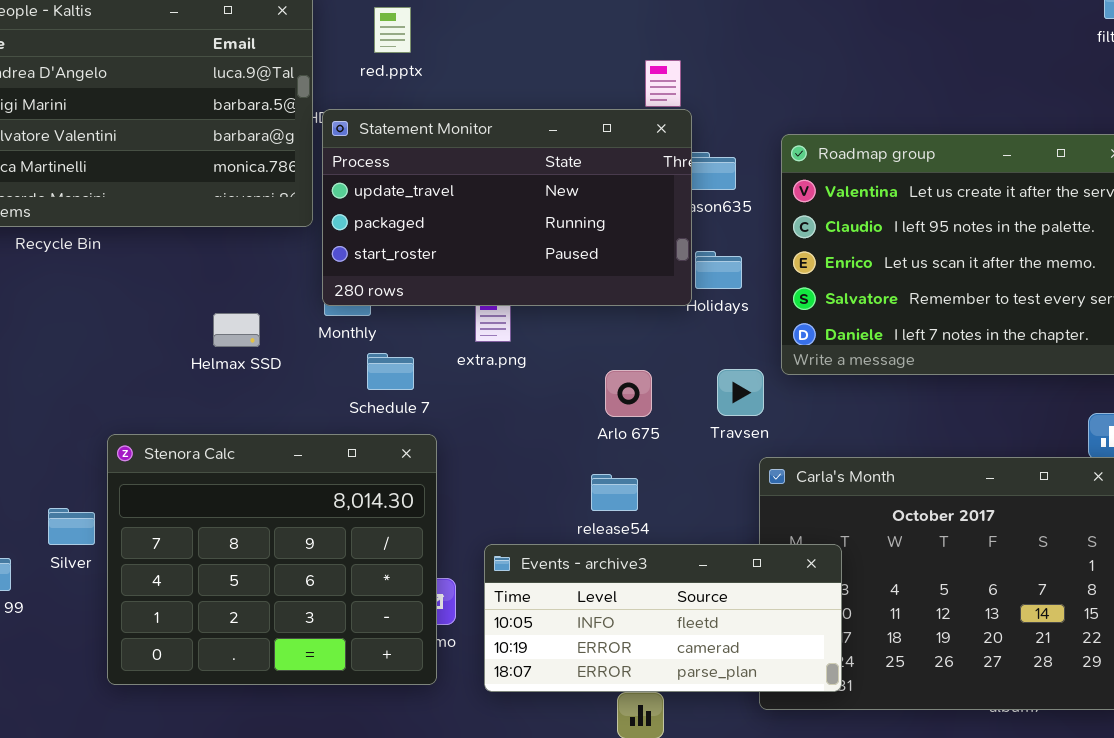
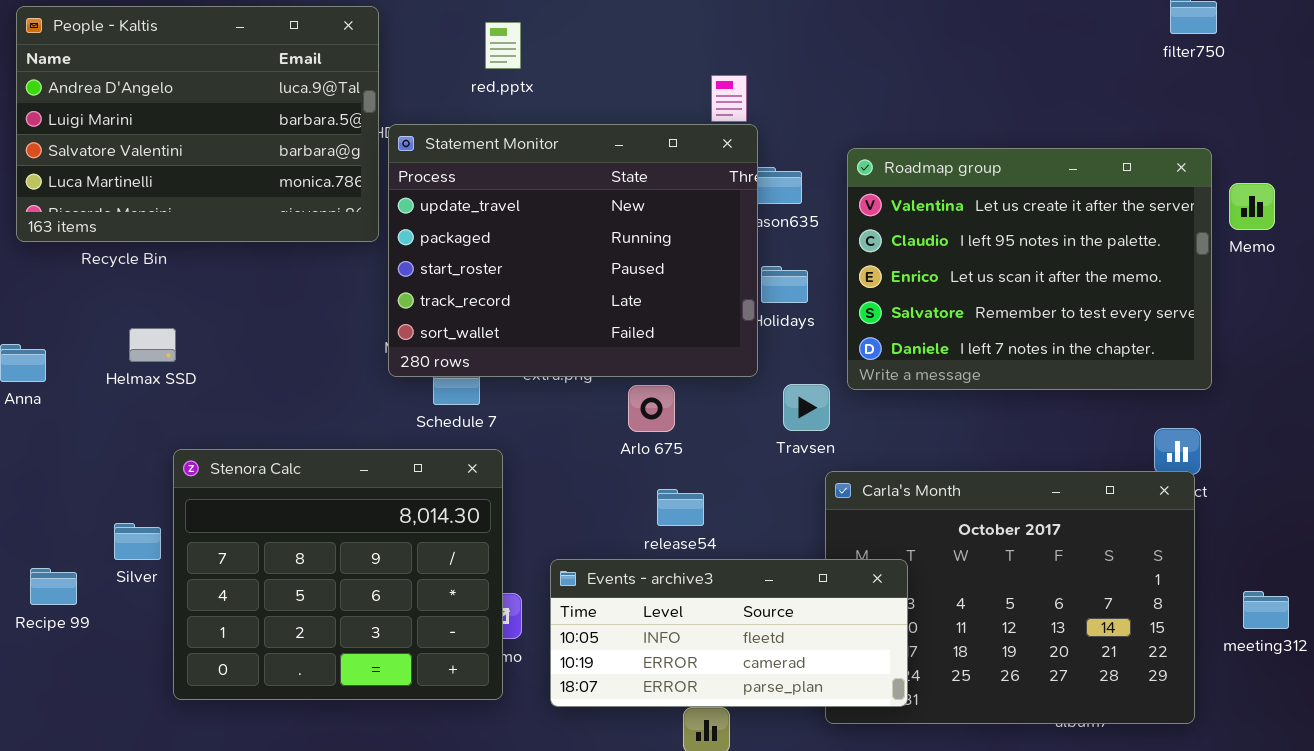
red.pptx: [374,7,411,53] -> [485,22,521,69], moved
Statement Monitor: [322,109,692,306] -> [388,124,758,377], resized
Helmax SSD: [213,313,260,347] -> [129,328,176,362], moved
Arlo 675: [605,370,652,417] -> [628,385,675,432], moved

